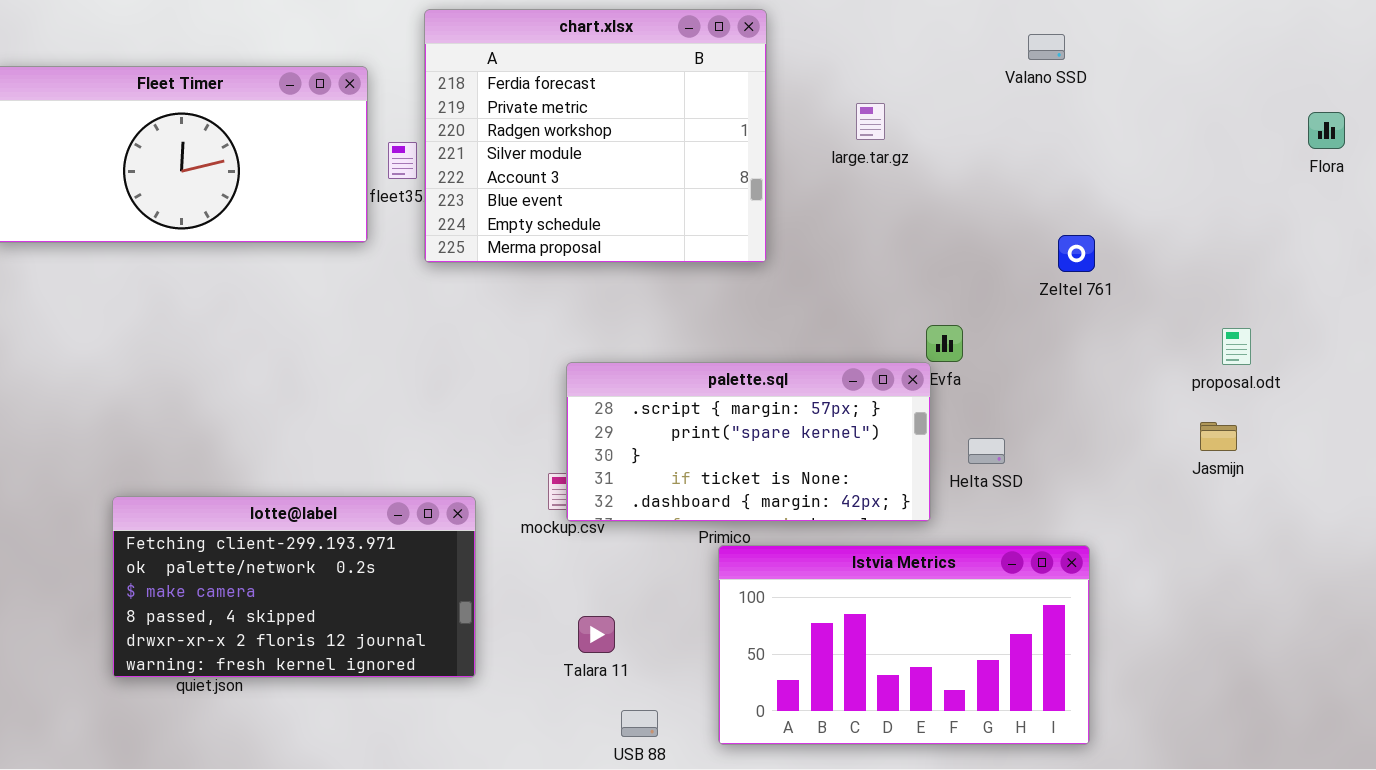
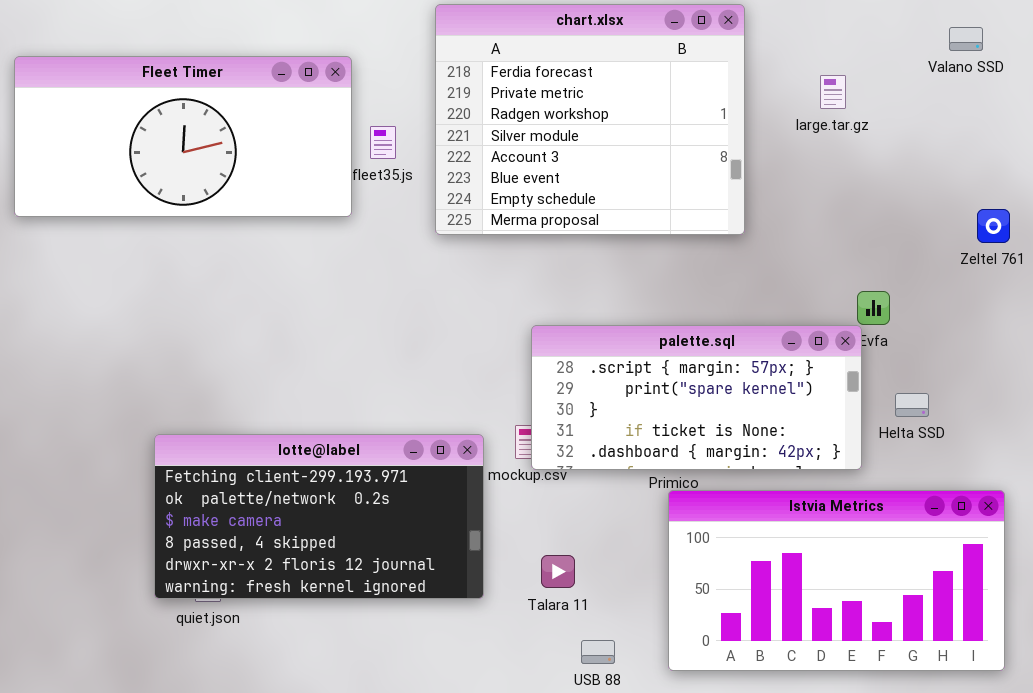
chart.xlsx: [424,9,767,263] -> [435,4,745,235], moved
large.tar.gz: [856,103,885,140] -> [820,75,846,109], moved
lotte@label: [112,496,476,678] -> [154,434,484,599], moved

